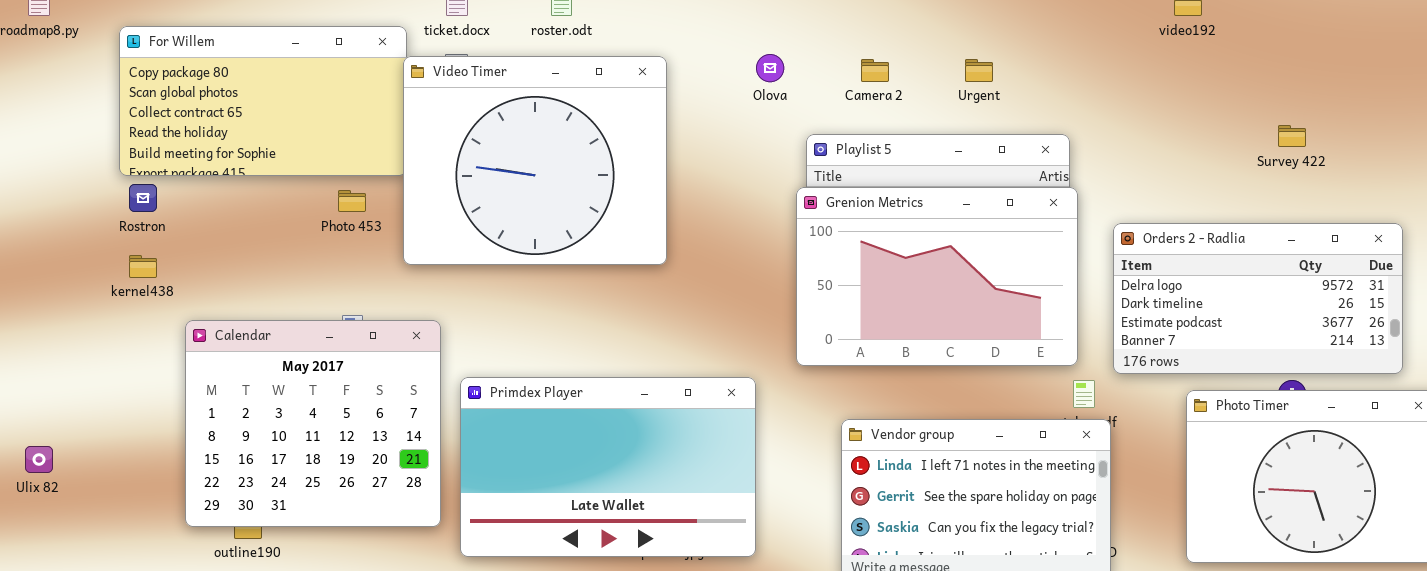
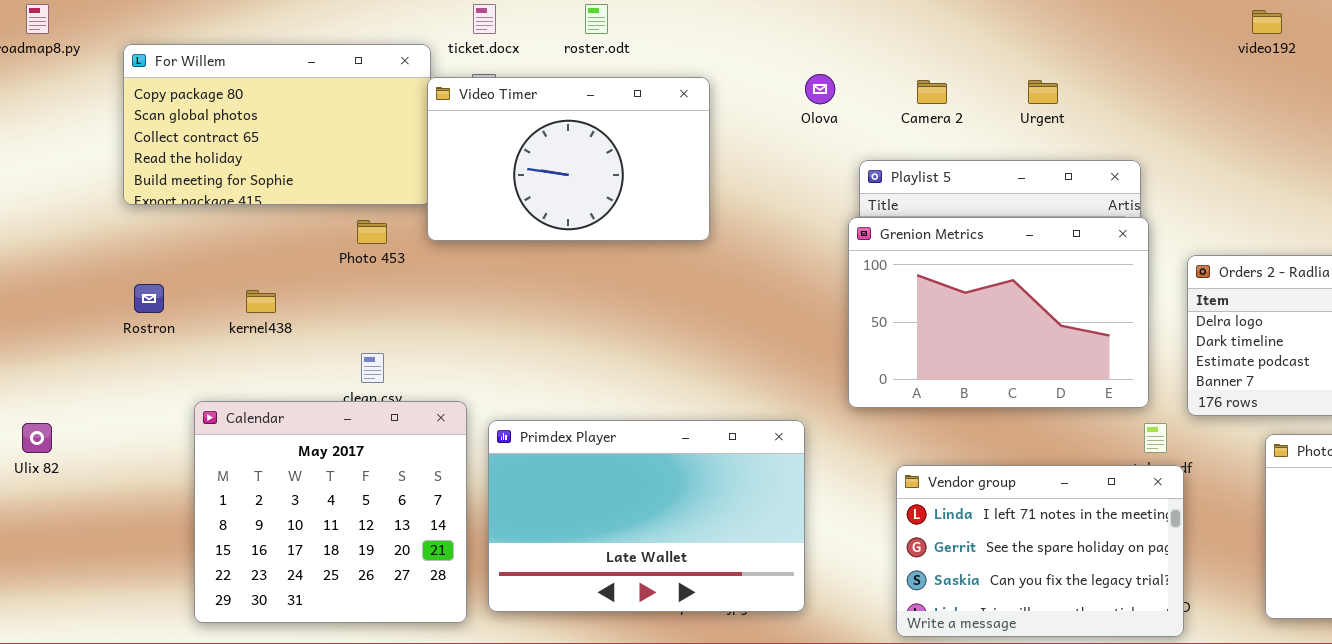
Video Timer: [403,56,667,265] -> [427,77,710,241], resized
Rostron: [129,184,157,212] -> [134,284,164,313], moved
kernel438: [129,255,157,278] -> [246,290,276,313], moved
Calendar: [185,320,441,527] -> [194,401,467,623], moved
Ulix 82: [25,446,53,473] -> [22,423,52,453], moved

